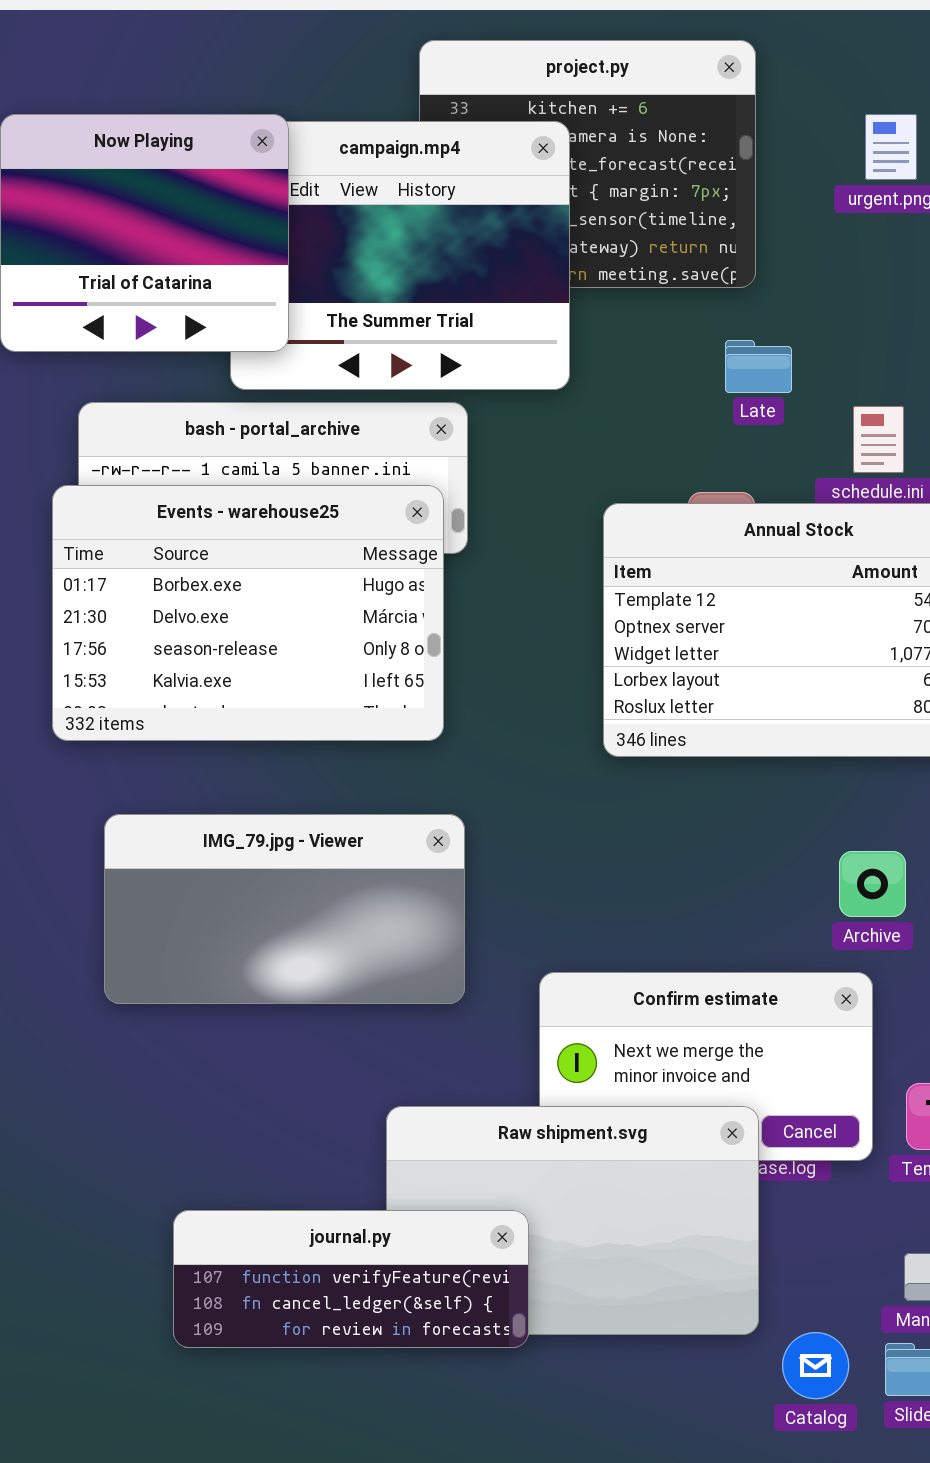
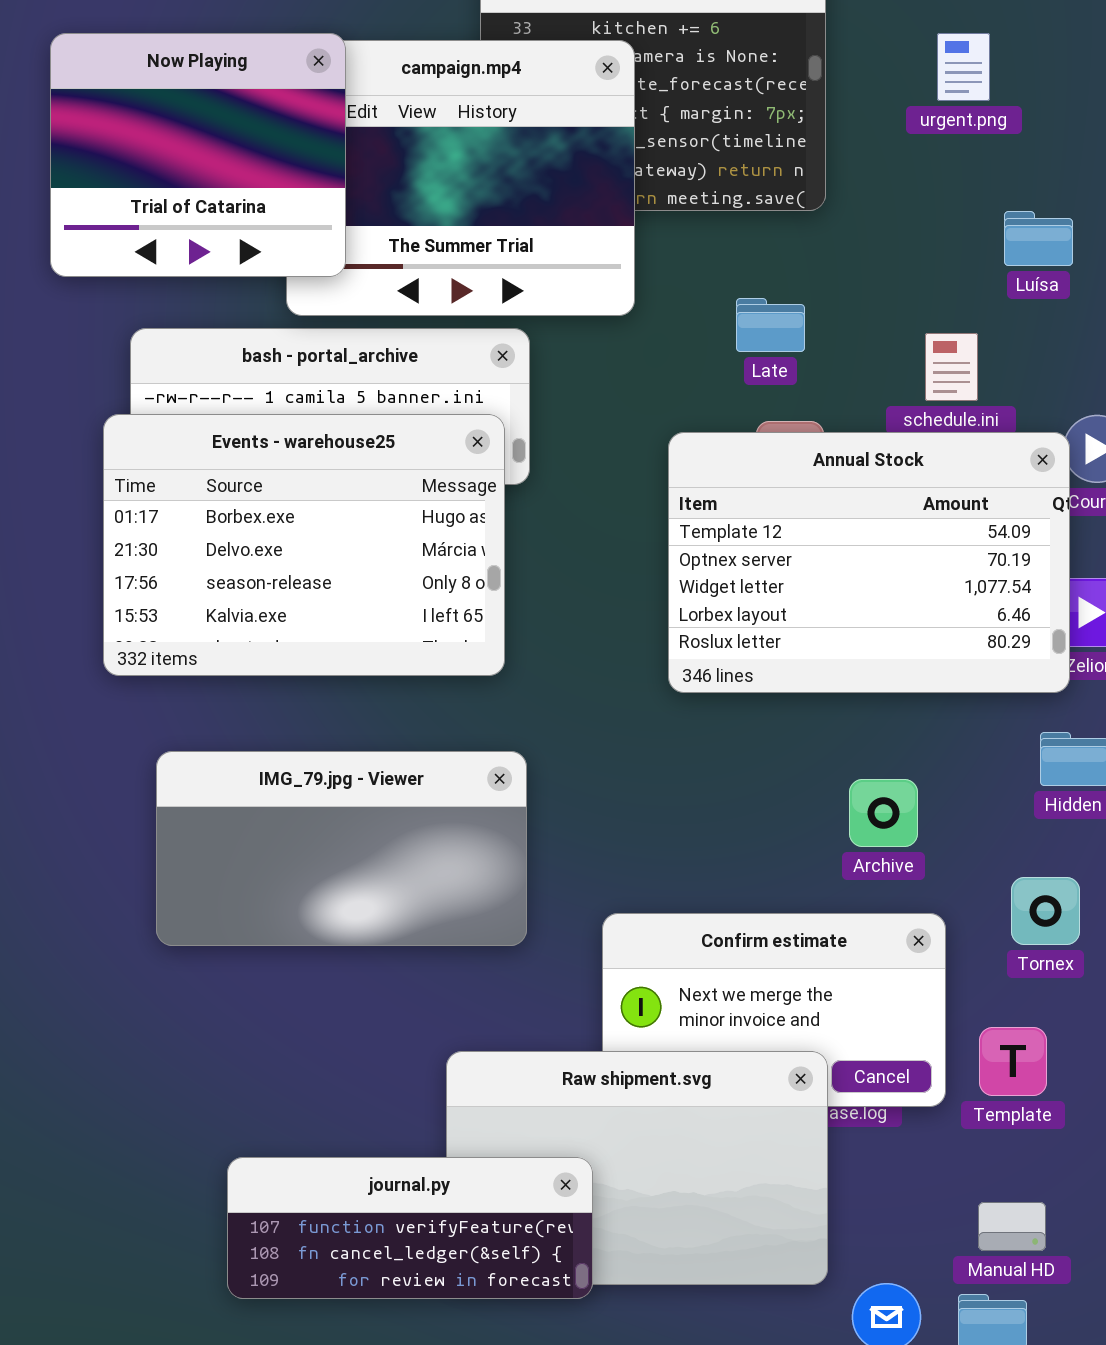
Late: [725,340,792,393] -> [736,298,805,352], moved
Archive: [839,851,906,917] -> [849,779,918,847], moved

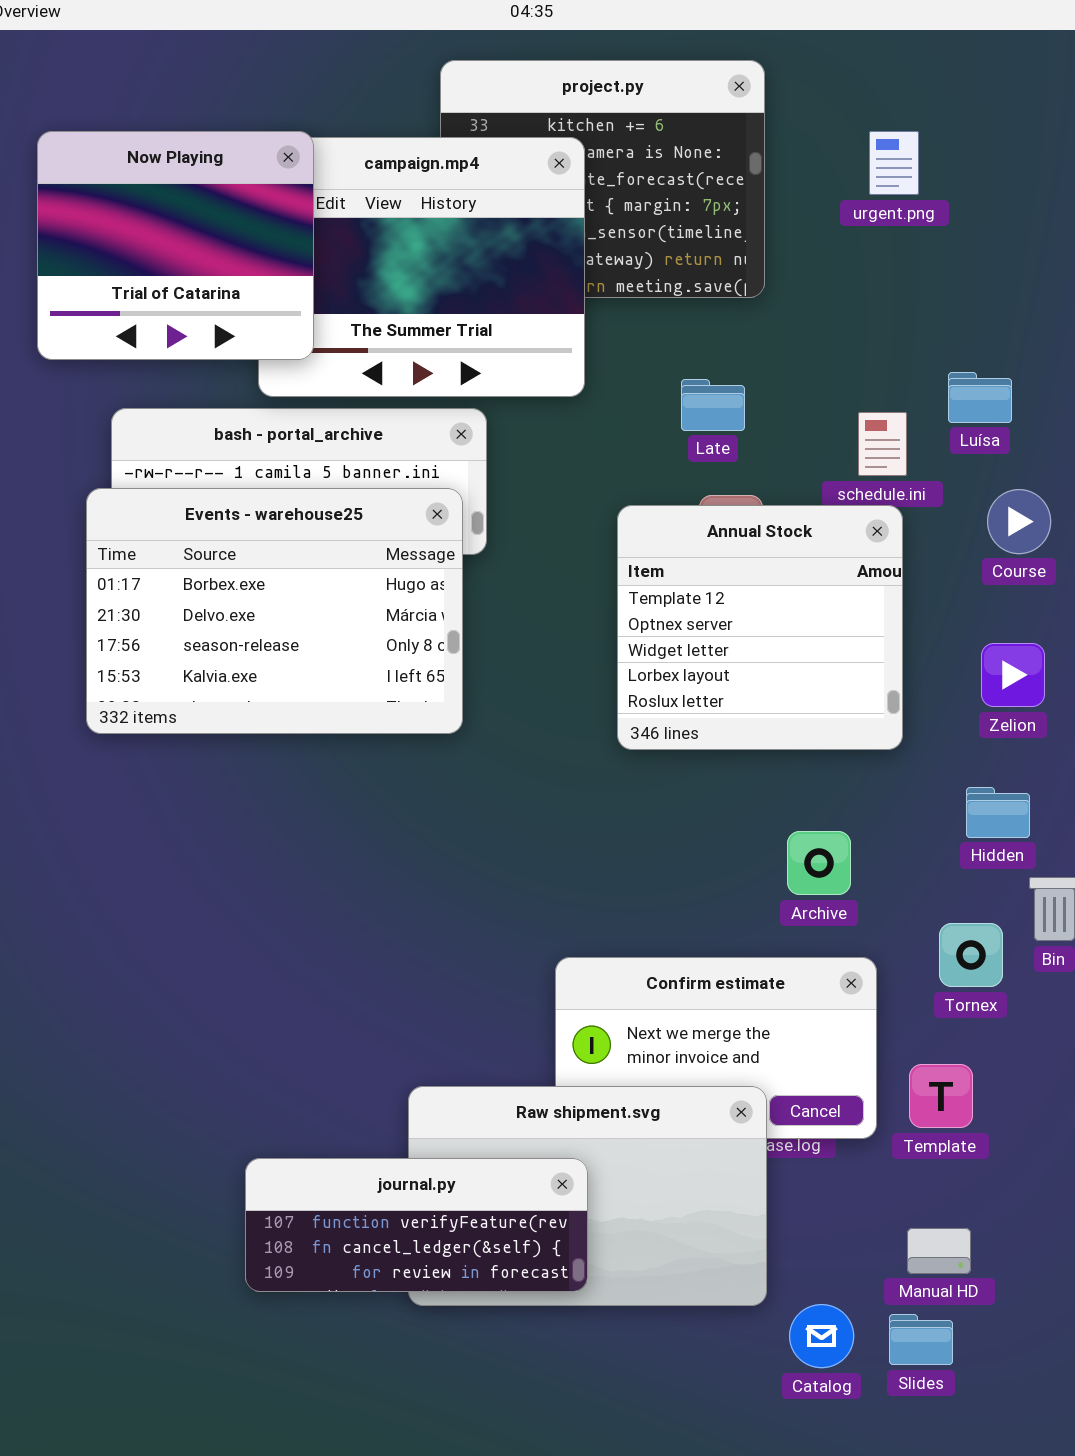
Luísa: [1004,211,1073,266] -> [948,372,1012,423], moved
Annual Stock: [668,432,1070,693] -> [617,505,903,750], resized
IMG_79.jpg - Viewer: [156,751,527,946] -> none, closed
journal.py: [227,1157,593,1299] -> [245,1158,588,1292], moved

